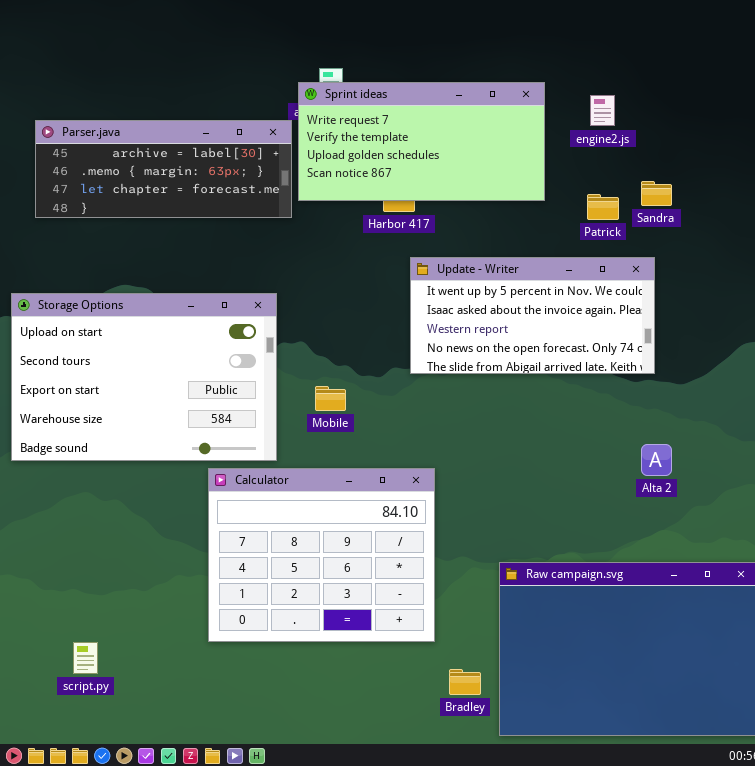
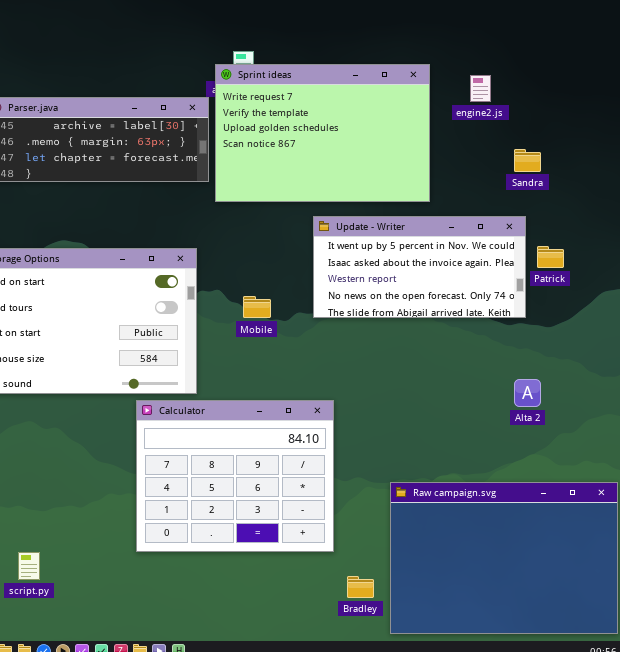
Sprint ideas: [298,82,545,201] -> [215,64,430,202], resized
Patrick: [587,194,619,220] -> [537,246,564,268], moved
Mobile: [315,386,346,411] -> [243,296,271,318], moved

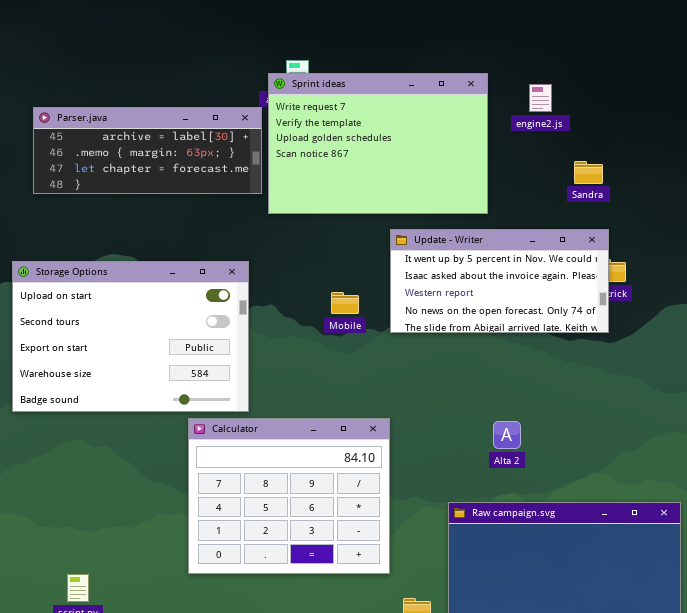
Update - Writer: [313,216,526,318] -> [390,229,609,333], moved
Mobile: [243,296,271,318] -> [331,292,359,314], moved
Alta 2: [514,379,541,407] -> [493,421,521,449], moved

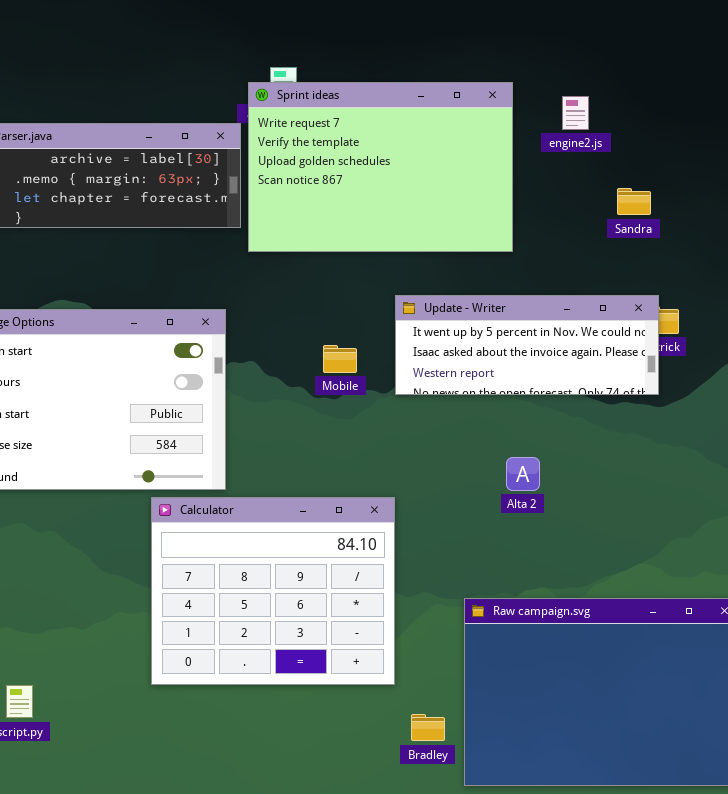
Update - Writer: [390,229,609,333] -> [395,295,659,395], resized
Alta 2: [493,421,521,449] -> [506,457,540,491], moved

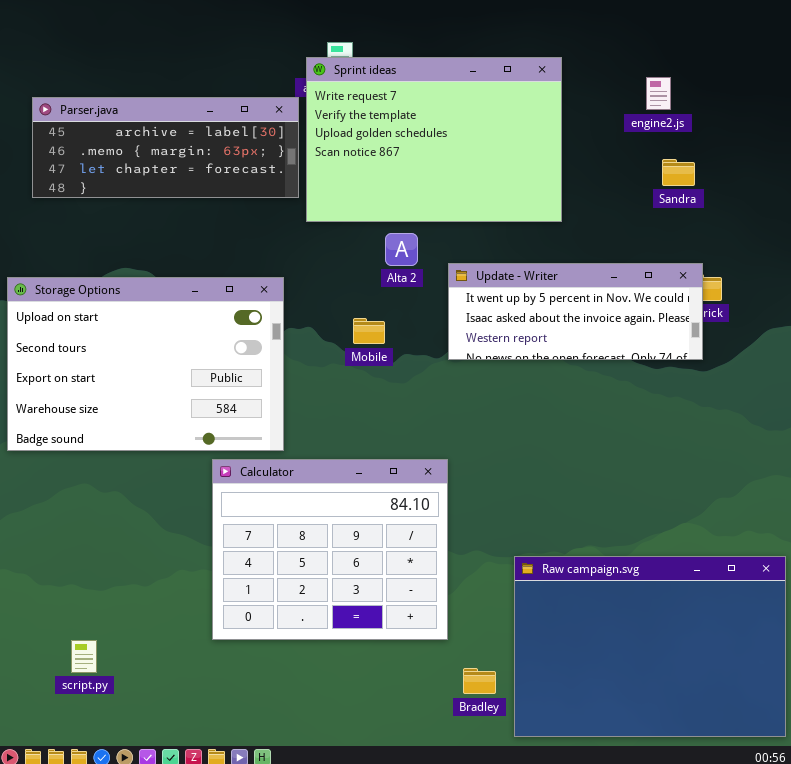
engine2.js: [562,96,589,130] -> [646,77,671,110], moved
Mobile: [323,345,357,373] -> [353,318,385,344], moved
Alta 2: [506,457,540,491] -> [385,233,418,266], moved

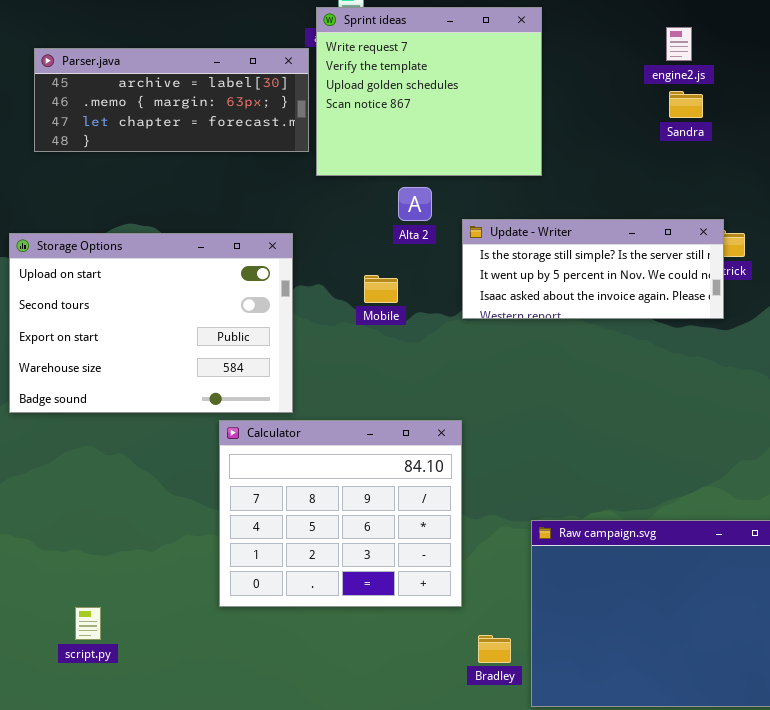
Sprint ideas: [306,57,562,222] -> [316,7,542,176], resized
Sandra: [662,159,695,186] -> [669,91,703,118], moved
Update - Writer: [448,263,703,360] -> [462,219,724,319], scrolled up 1 row

